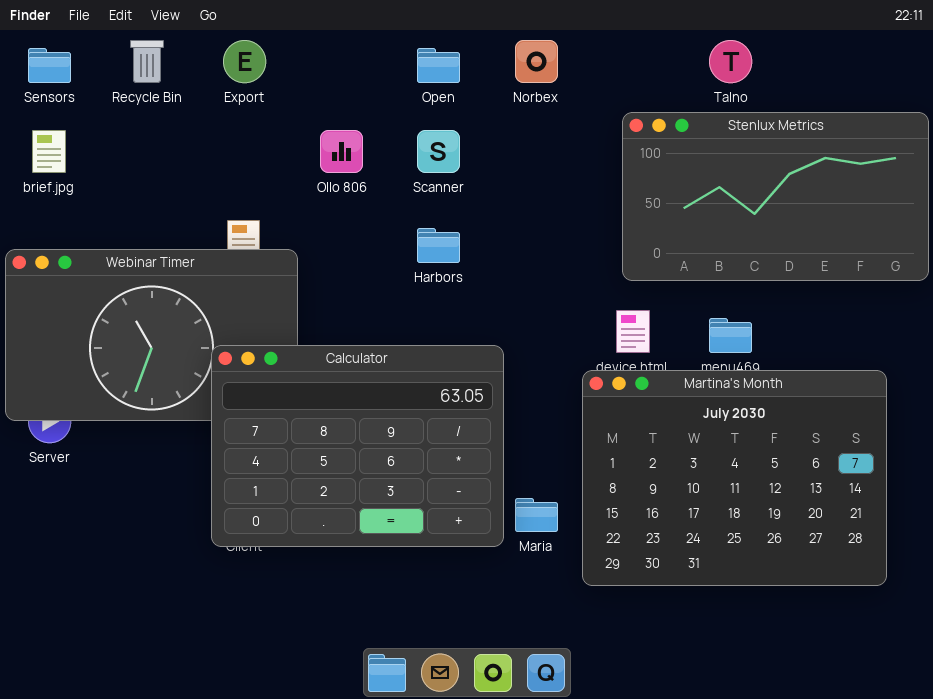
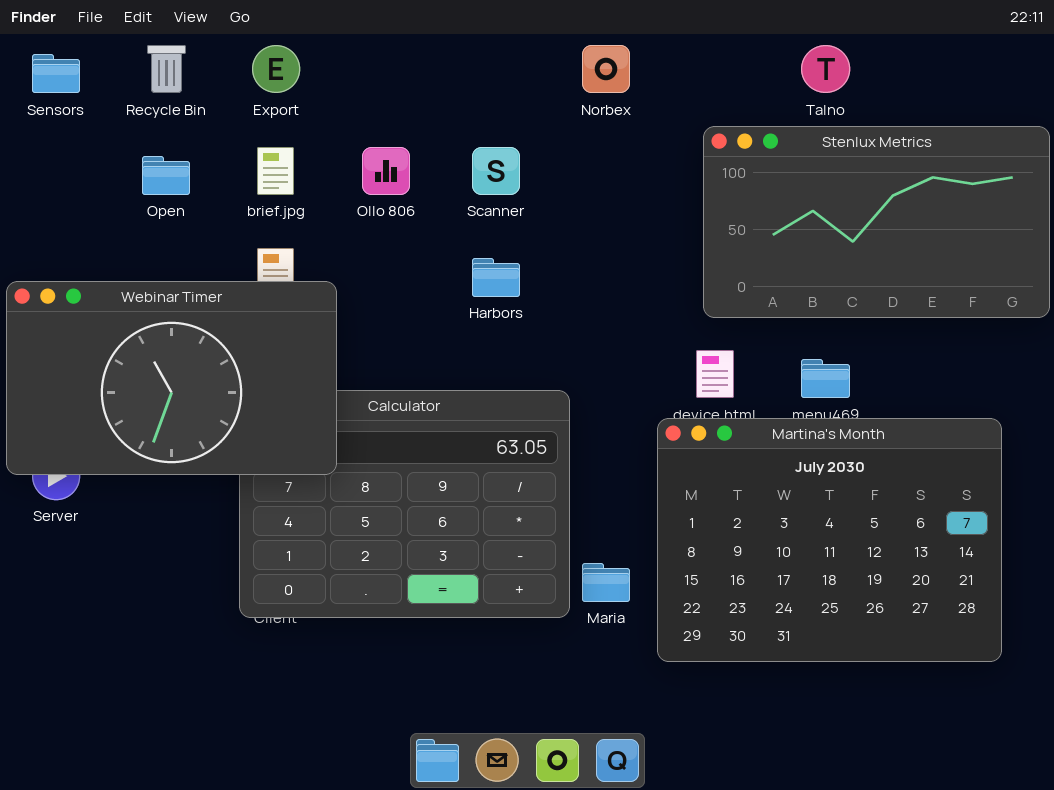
Open: [417,48,460,83] -> [142,156,190,195], moved
brief.jpg: [32,130,66,173] -> [257,147,294,195], moved
Webinar Timer: [5,249,298,421] -> [6,281,337,475], raised

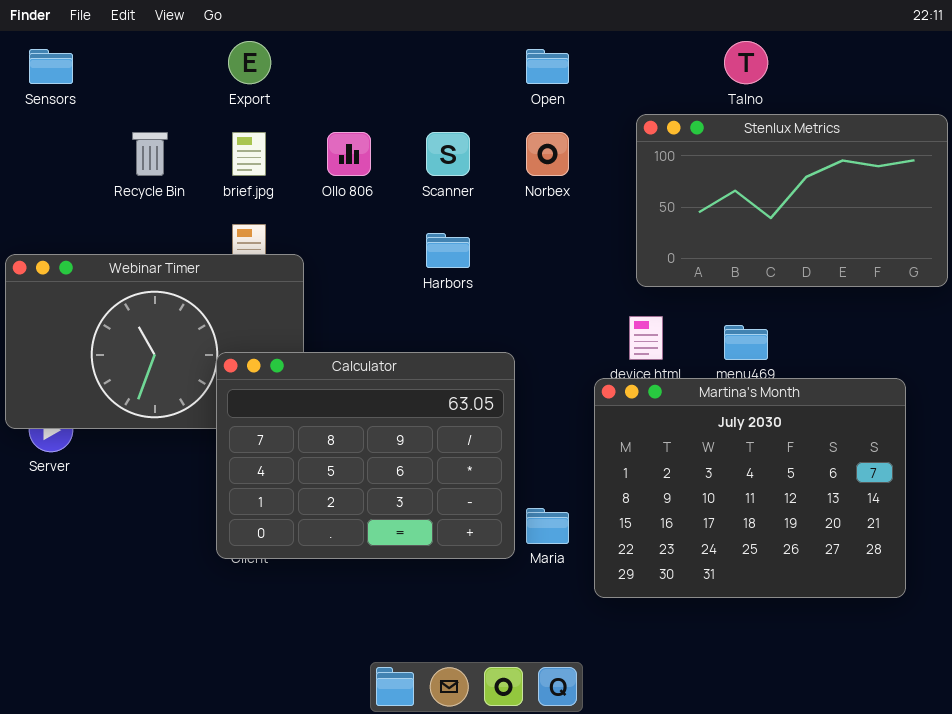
Recycle Bin: [147,45,186,93] -> [132,132,168,176], moved
Norbex: [582,45,630,93] -> [526,132,569,176], moved
Open: [142,156,190,195] -> [526,49,569,84], moved
Calculator: [239,390,570,618] -> [216,352,515,559], raised

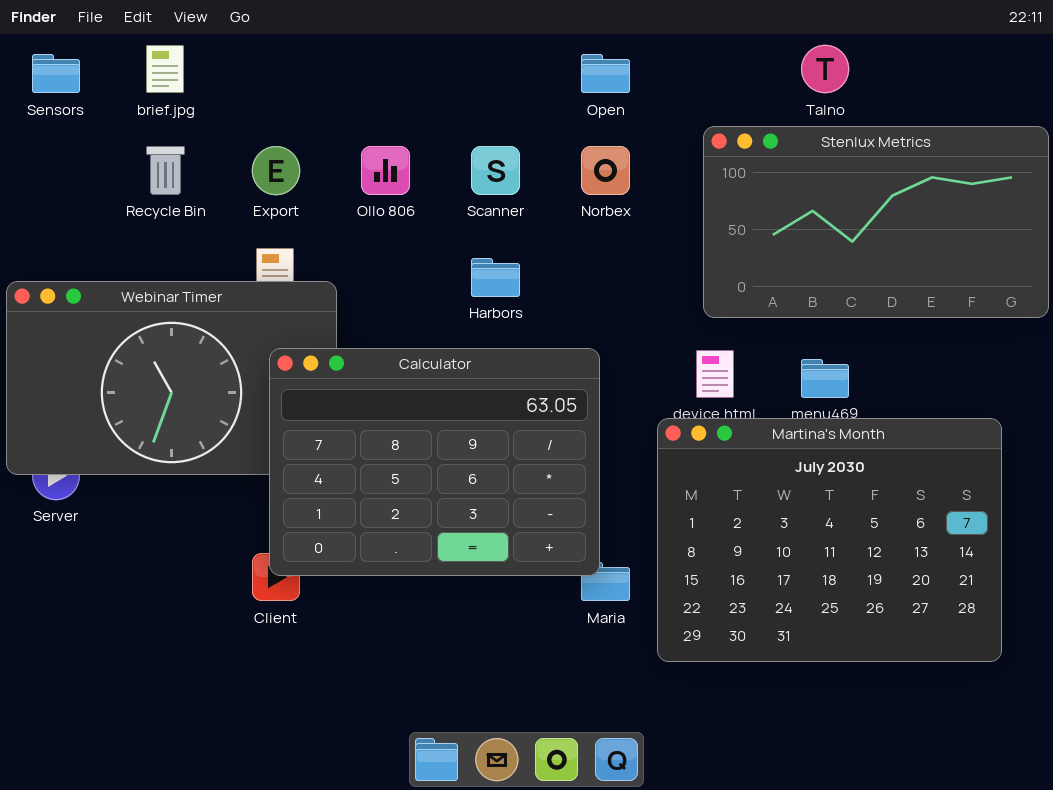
Export: [228,41,271,84] -> [252,146,300,195], moved
brief.jpg: [232,132,266,176] -> [146,45,184,93], moved
Calculator: [216,352,515,559] -> [269,348,600,576], moved

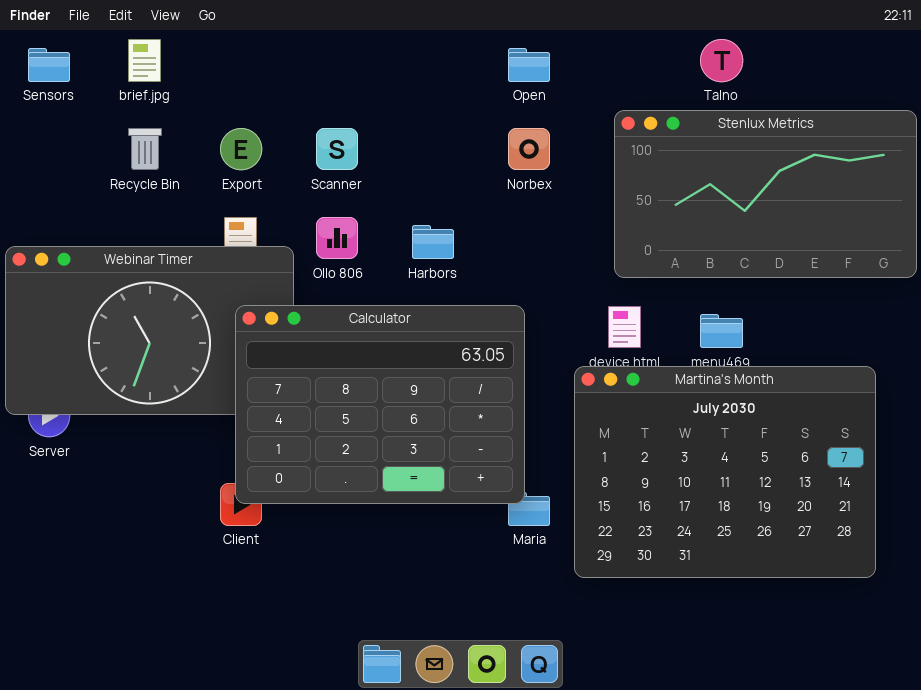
Ollo 806: [361,146,410,195] -> [316,217,358,259], moved
Scanner: [471,146,520,195] -> [316,128,358,170], moved

